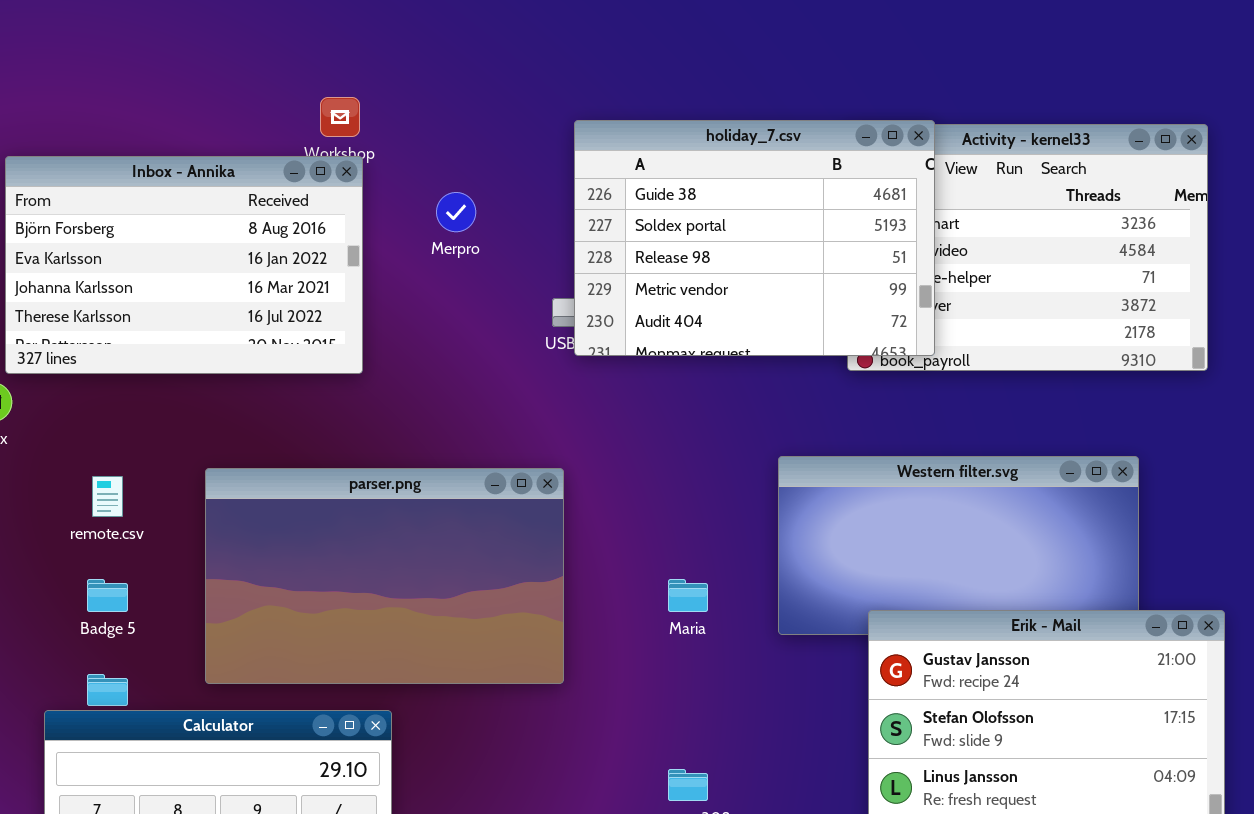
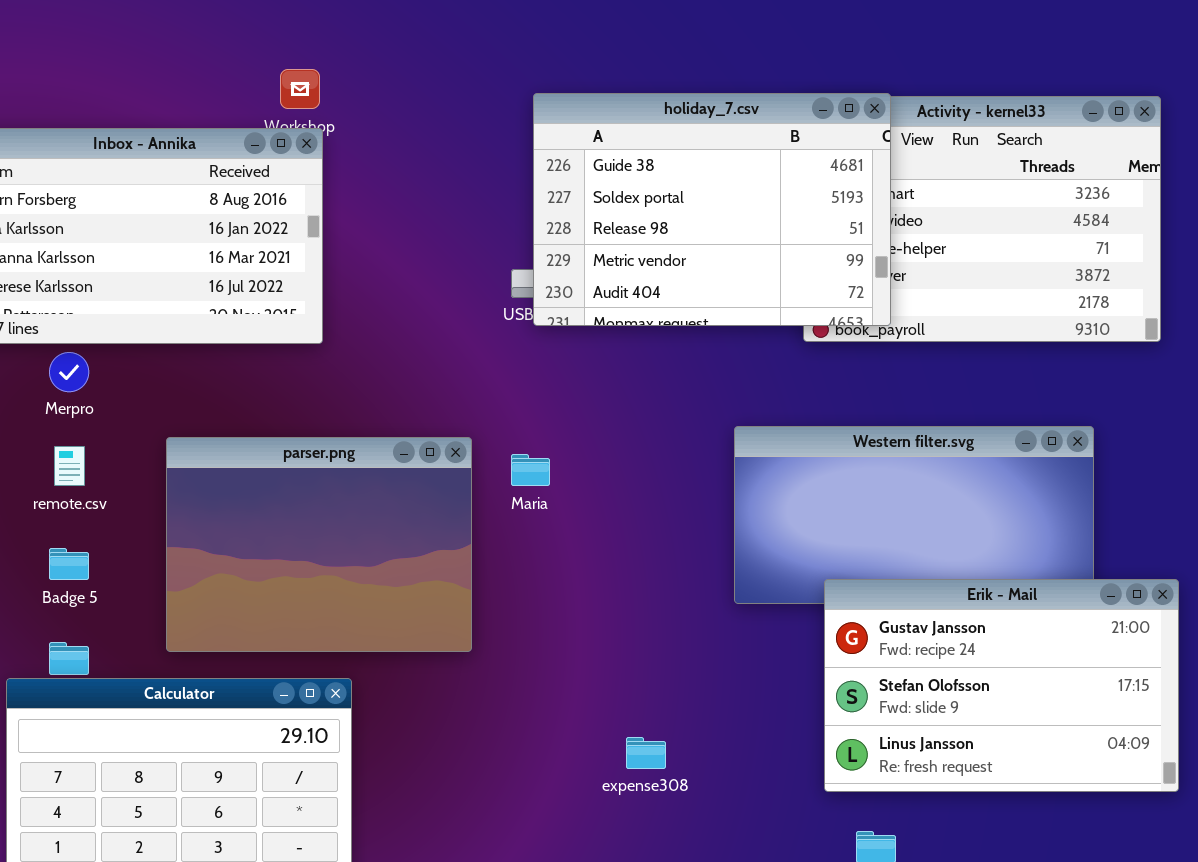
Merpro: [436,192,476,232] -> [49,352,89,392], moved
parser.png: [205,468,564,684] -> [166,437,472,652], resized
Maria: [668,579,708,612] -> [511,454,550,486], moved

